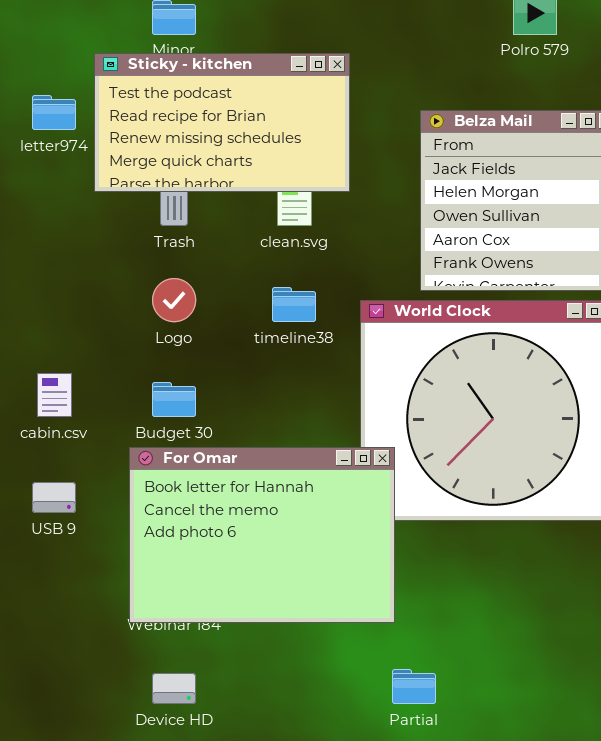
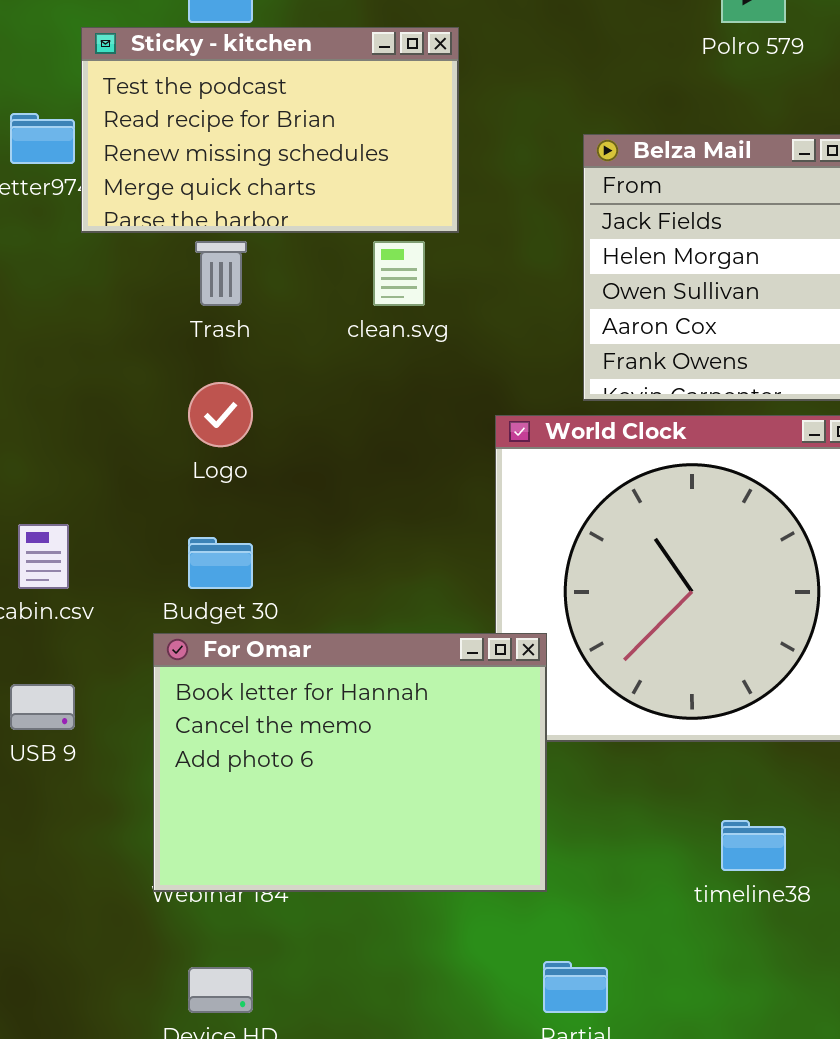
Sticky - kitchen: [94,53,350,192] -> [81,27,459,233], moved
timeline38: [272,287,316,322] -> [721,820,786,871], moved

